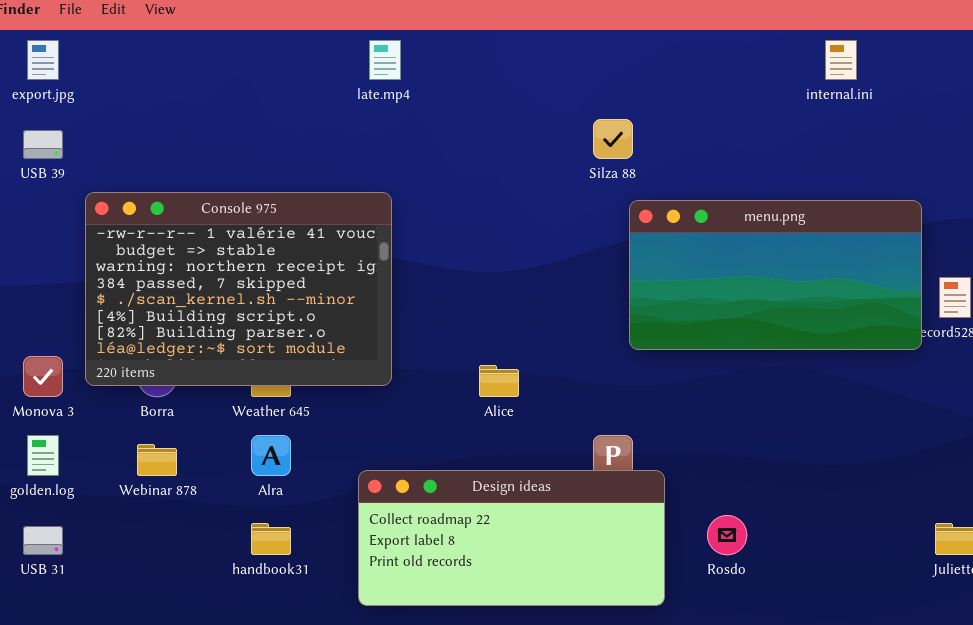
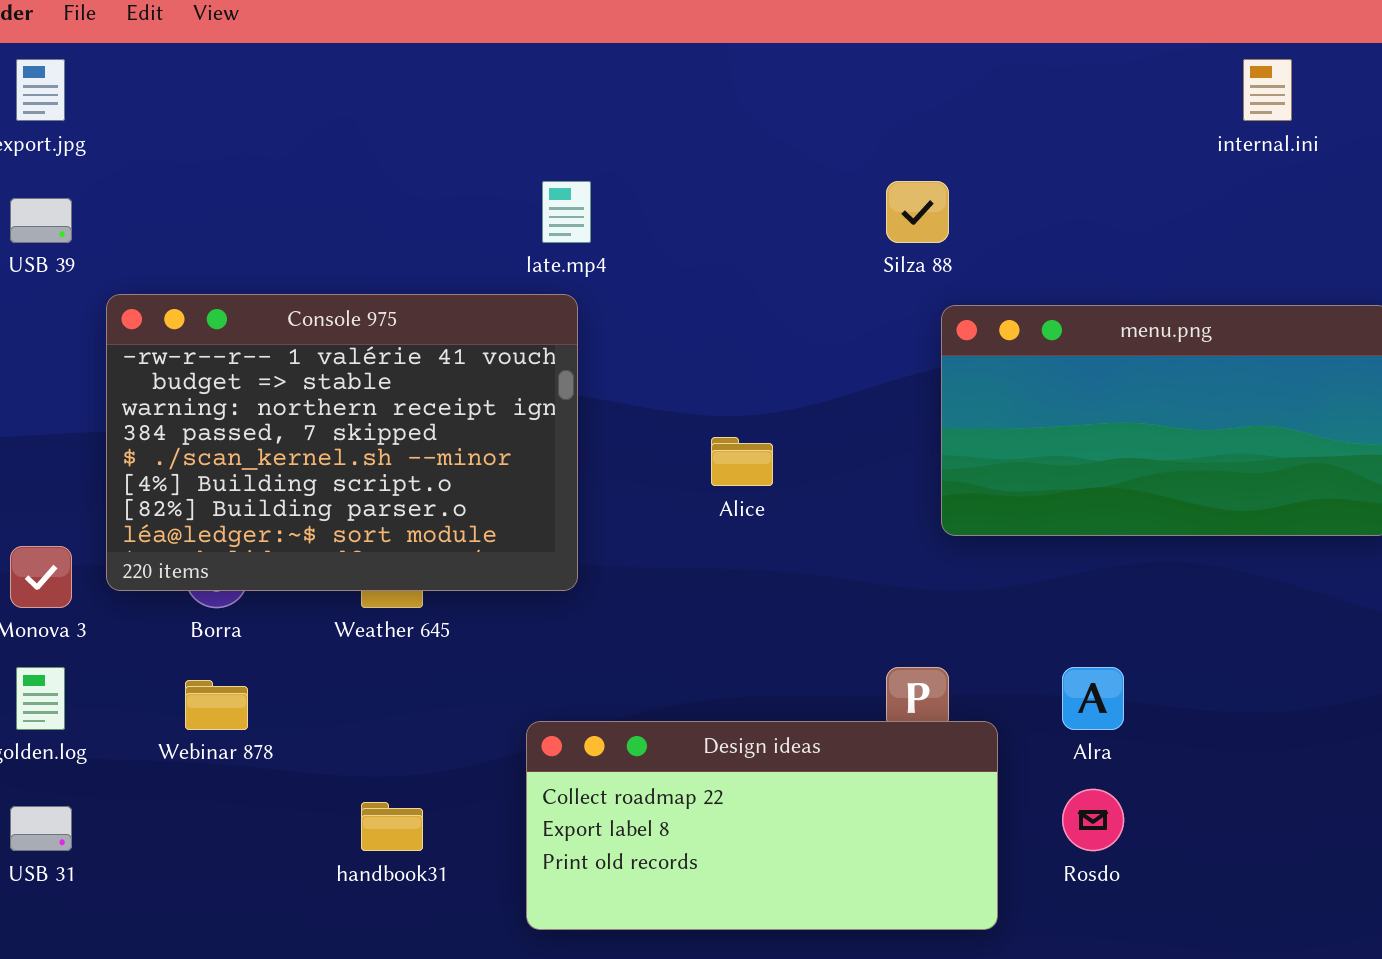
late.mp4: [369,40,401,80] -> [542,181,591,243], moved
Alice: [479,365,519,397] -> [711,437,773,486], moved
Alra: [251,435,291,476] -> [1062,667,1124,730], moved

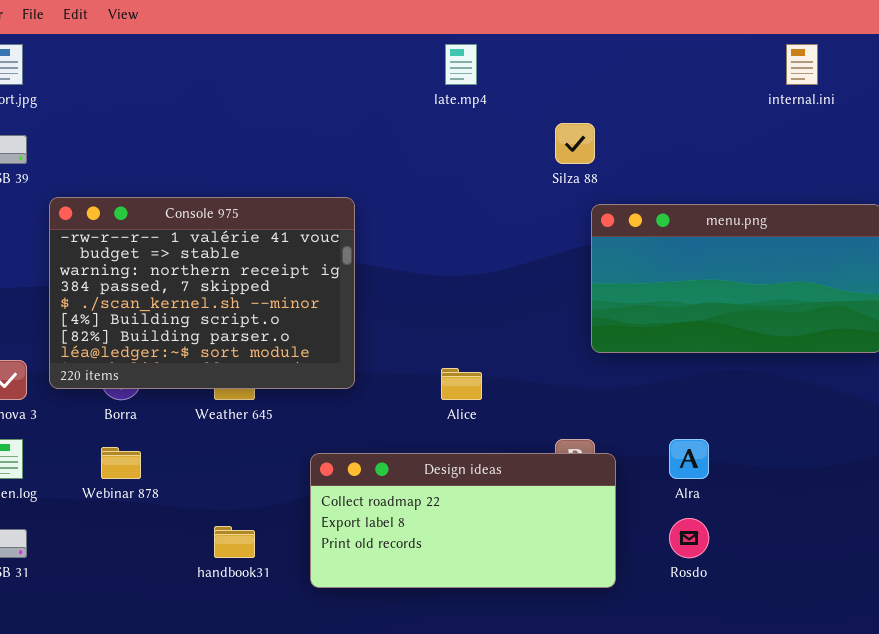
late.mp4: [542,181,591,243] -> [445,44,477,85], moved
Alice: [711,437,773,486] -> [441,368,482,400], moved
Design ideas: [526,721,998,930] -> [310,453,616,588], moved

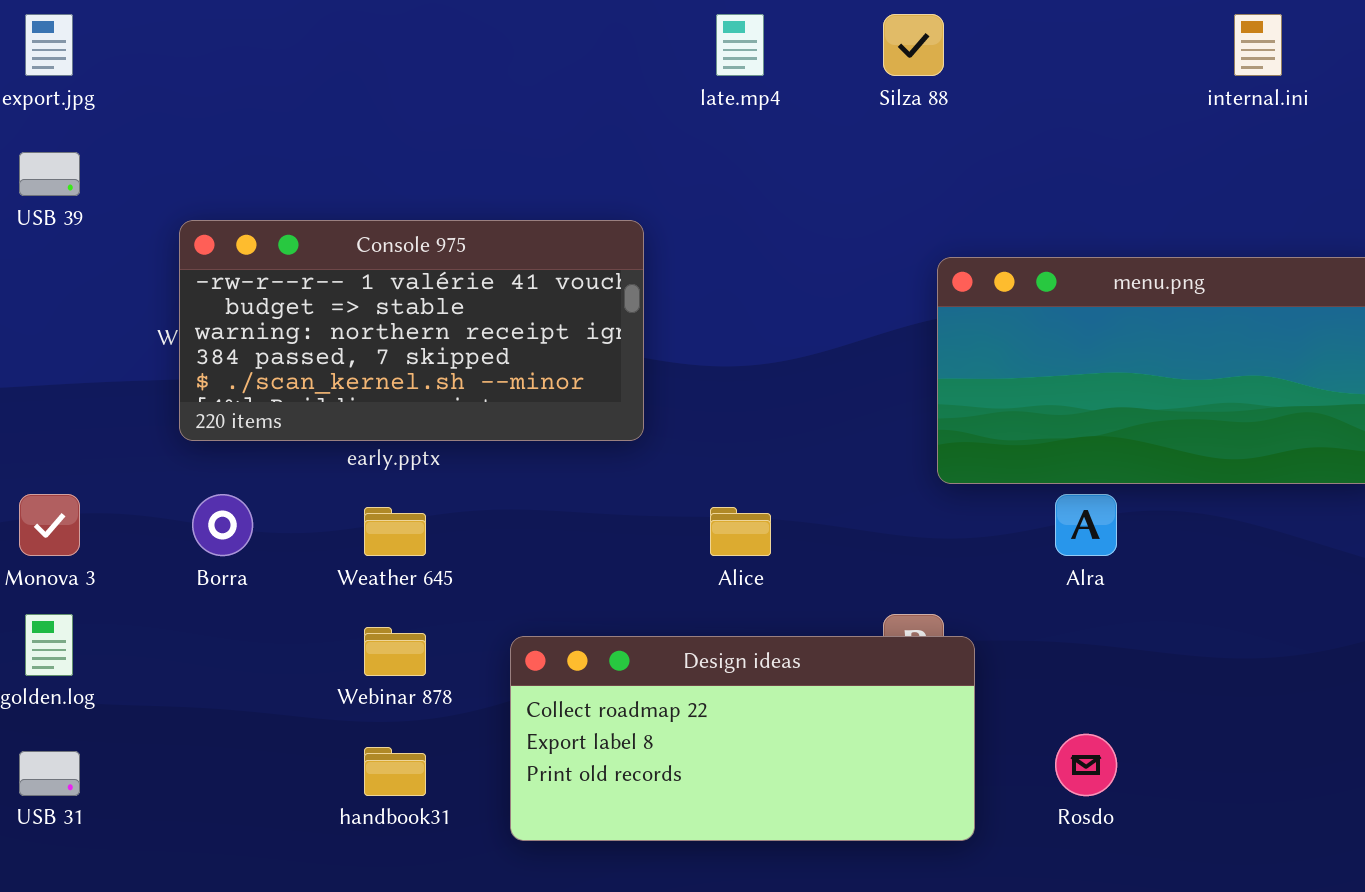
Silza 88: [555,123,595,164] -> [883,14,944,76], moved
Console 975: [49,197,355,389] -> [179,220,644,441], moved, resized
Alra: [669,439,709,479] -> [1055,494,1117,556], moved
Webinar 878: [101,447,141,479] -> [364,627,426,676], moved

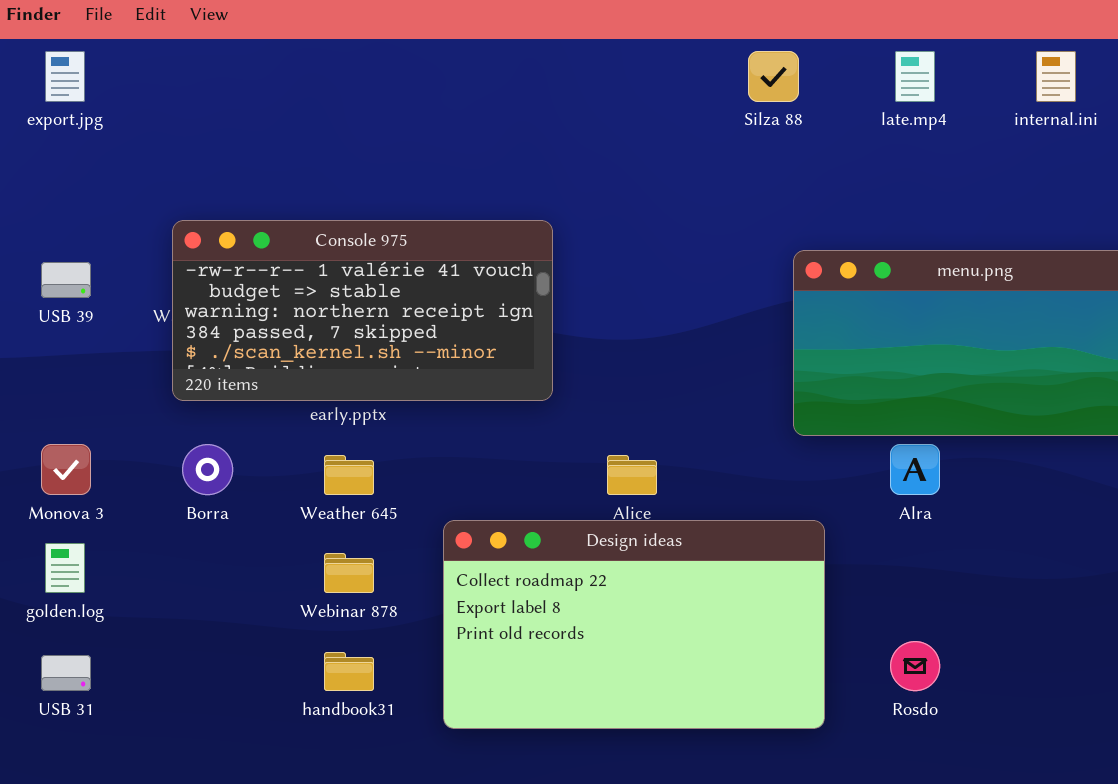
late.mp4: [716,14,764,76] -> [895,51,935,102], moved
USB 39: [19,152,80,196] -> [41,262,91,298], moved
Design ideas: [510,636,975,841] -> [443,520,825,729], resized

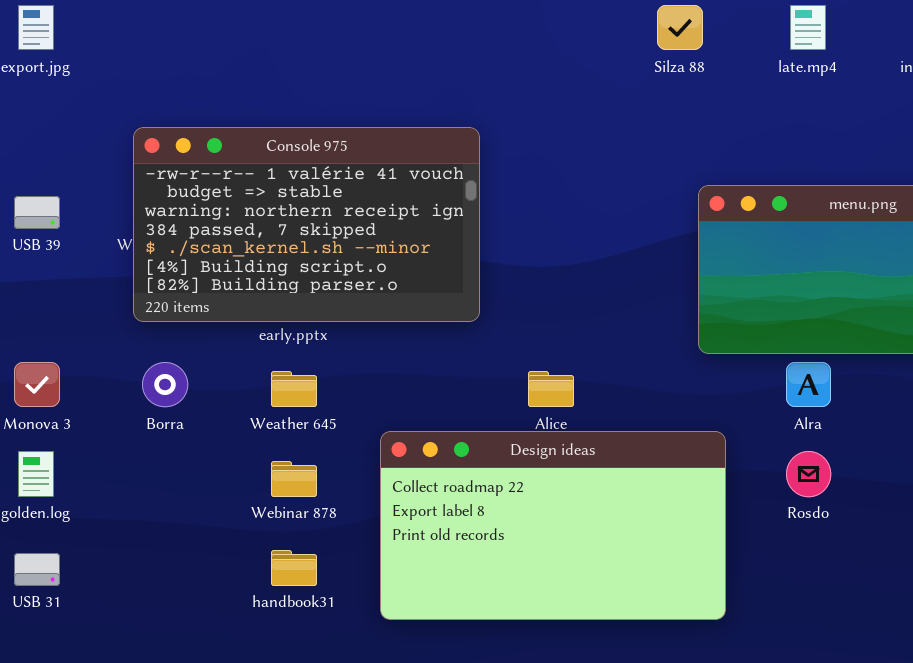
Console 975: [172,220,553,401] -> [133,127,480,322], resized
Rosdo: [890,641,940,691] -> [786,451,831,497], moved

